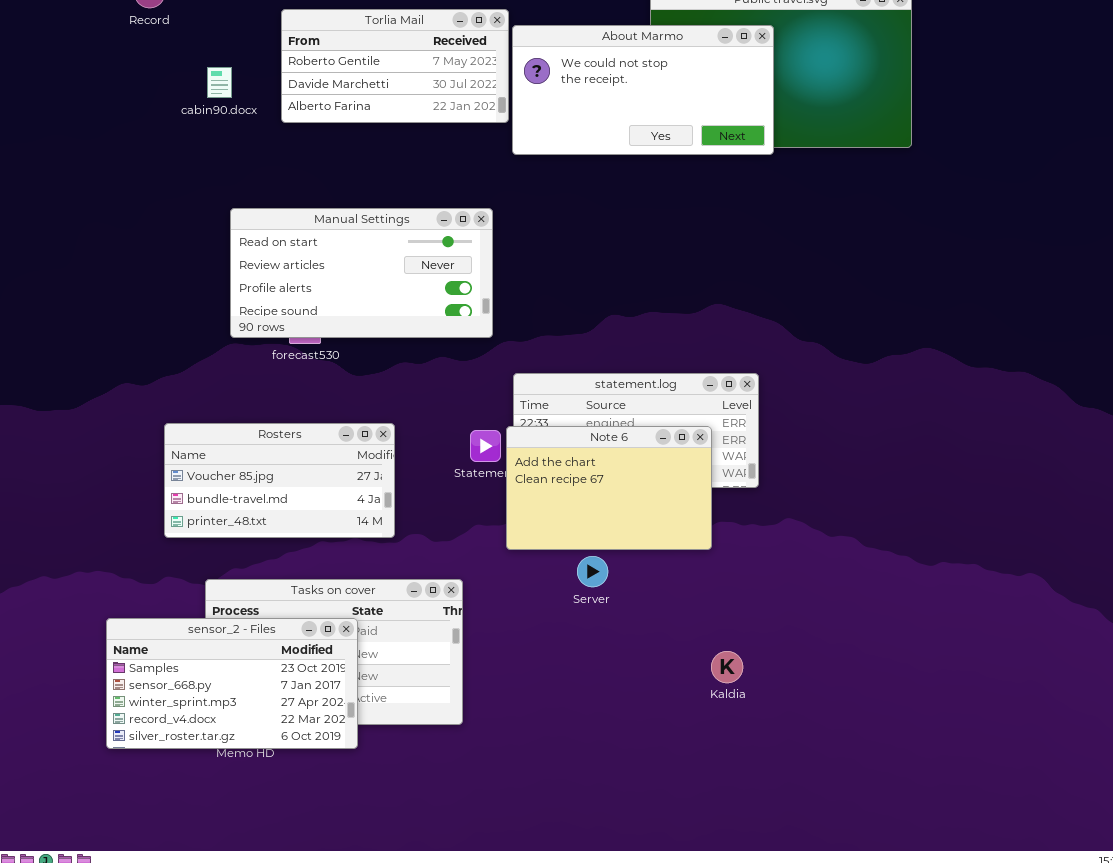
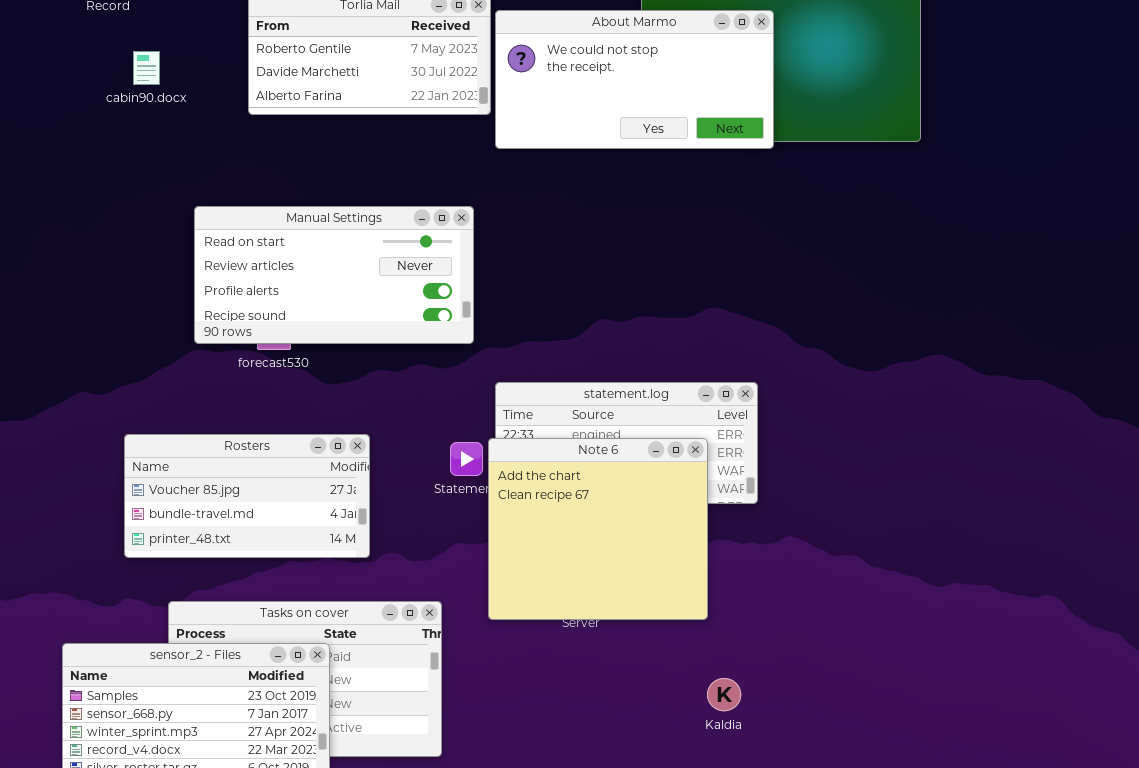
cabin90.docx: [207,67,232,98] -> [133,51,160,85], moved
Note 6: [506,426,712,550] -> [488,438,708,620], resized

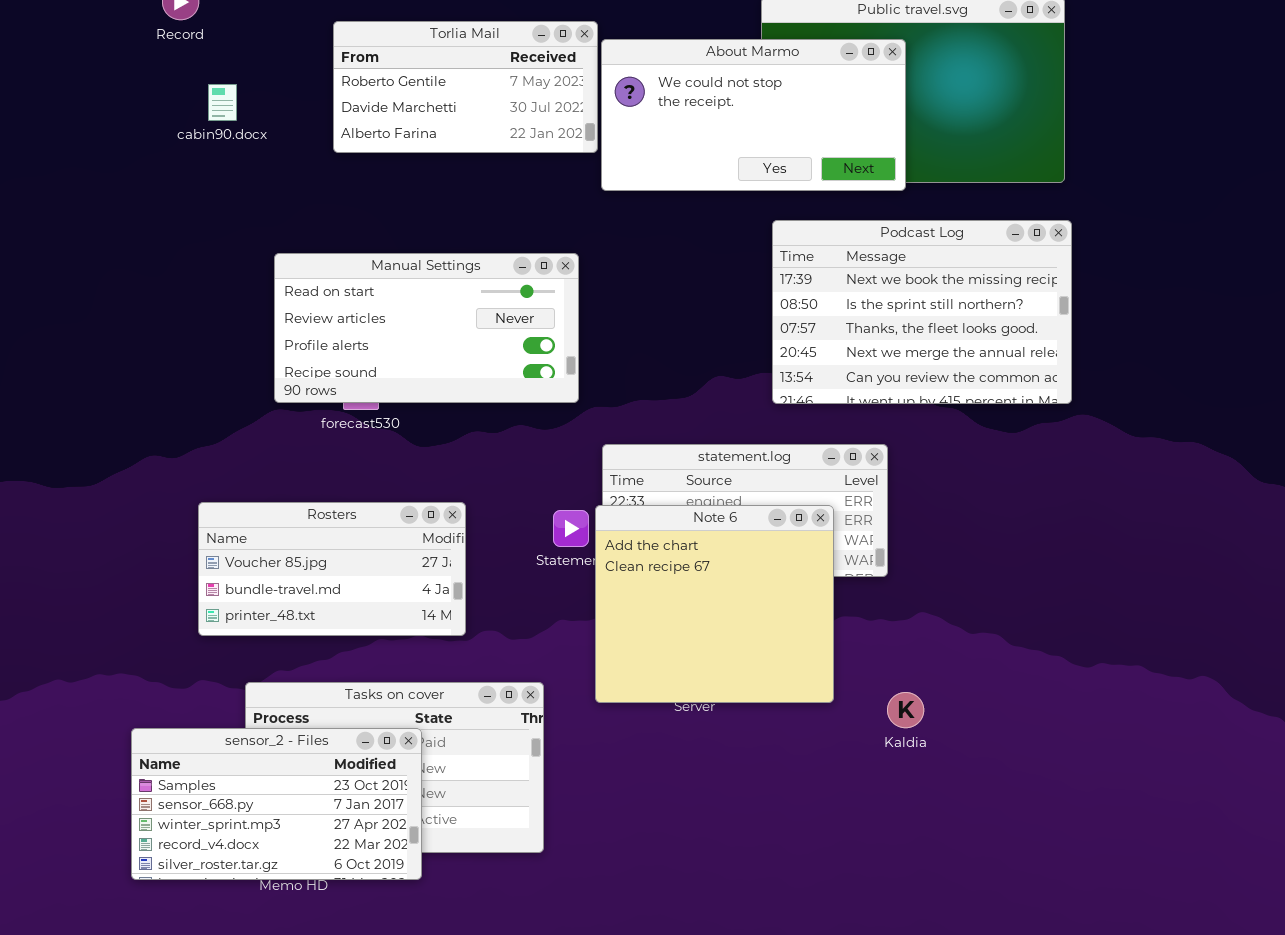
Podcast Log: none -> [772,220,1072,404], opened
Kaldia: [707,678,741,711] -> [887,692,924,728], moved

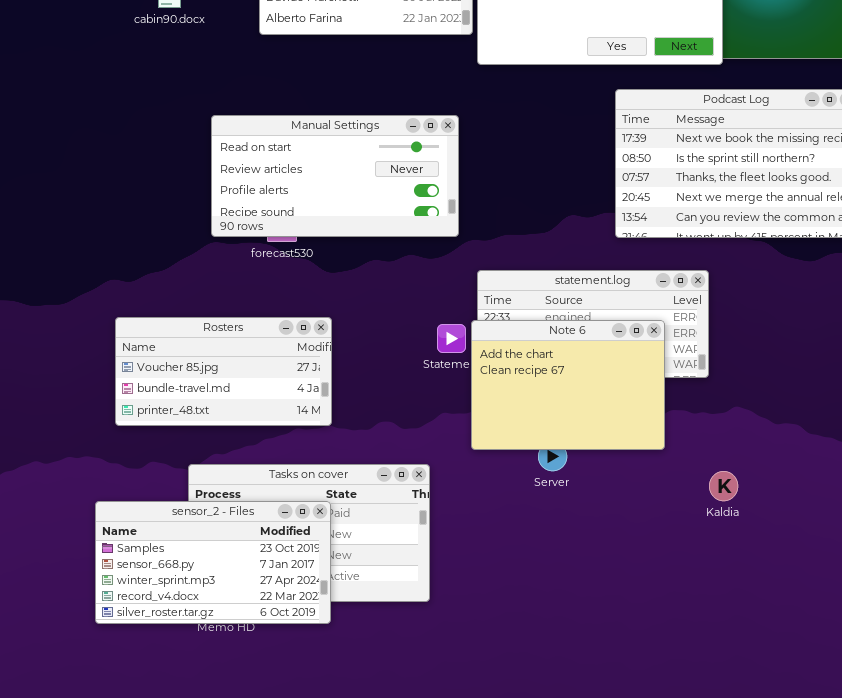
Rosters: [198,502,466,636] -> [115,317,332,426], moved
Note 6: [595,505,834,703] -> [471,320,665,450], resized

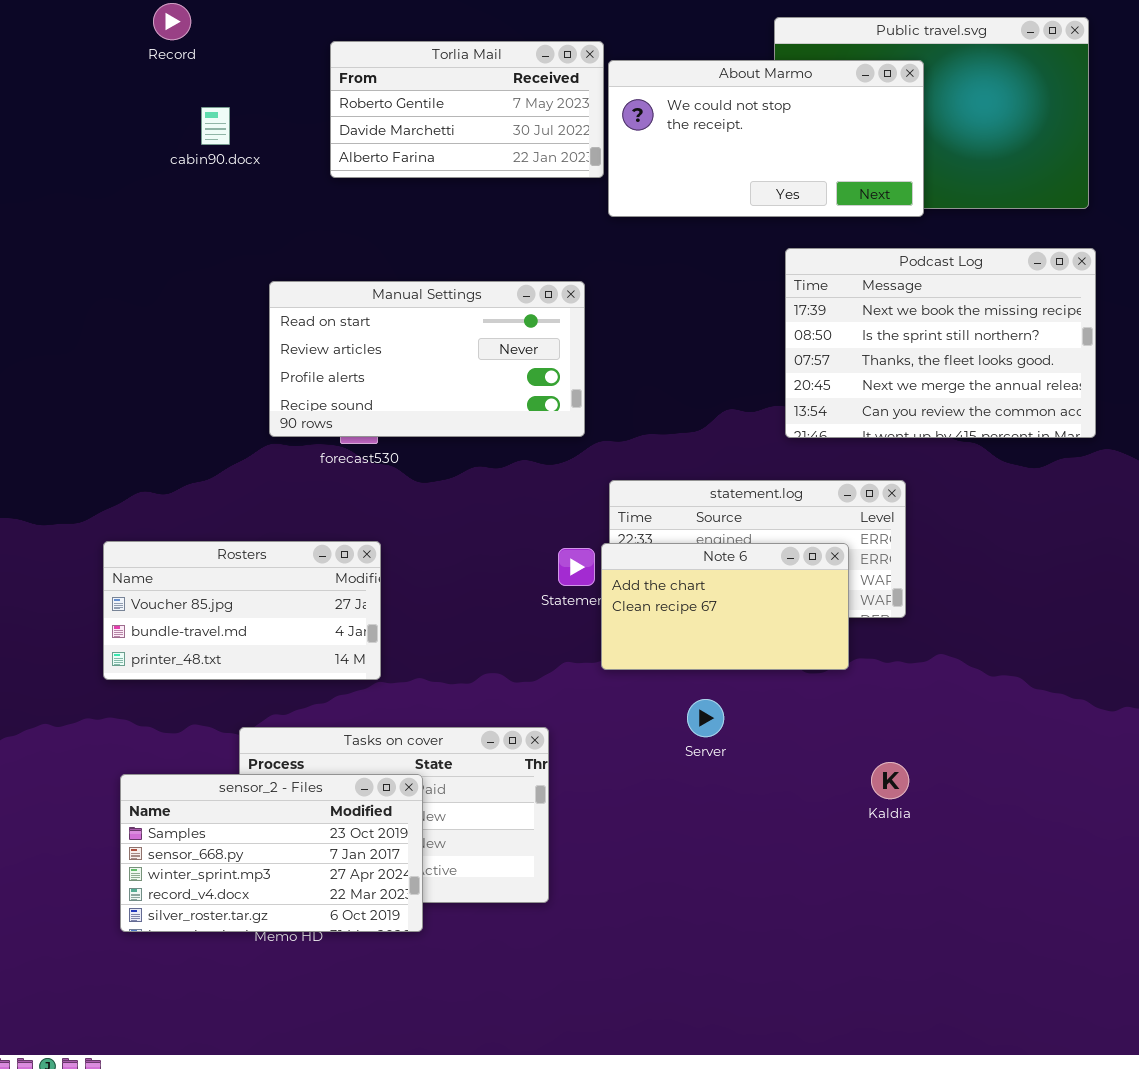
Rosters: [115,317,332,426] -> [103,541,381,680], moved
Note 6: [471,320,665,450] -> [601,543,849,670], resized
Kaldia: [709,471,738,501] -> [871,762,909,799], moved

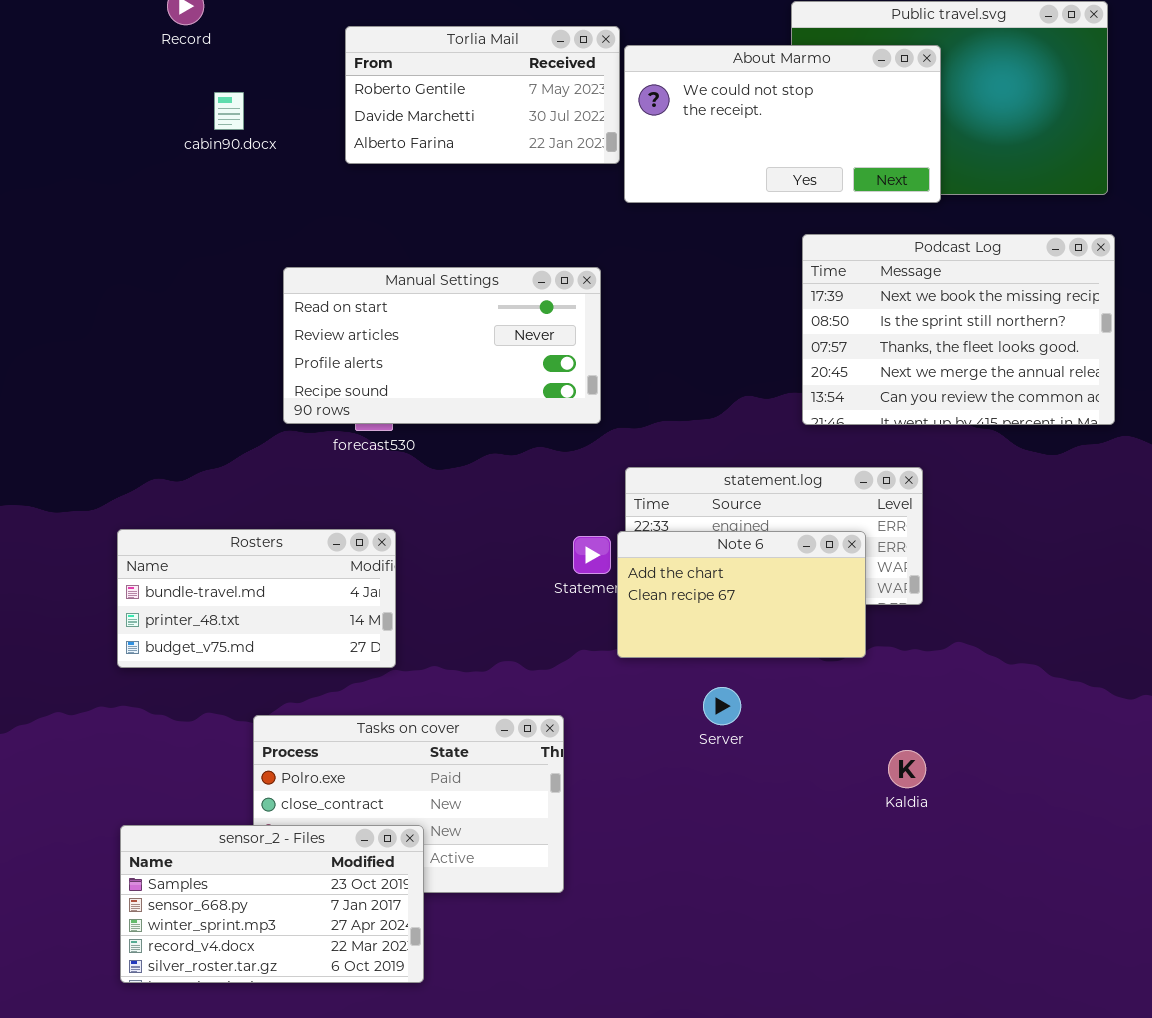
Rosters: [103,541,381,680] -> [117,529,396,668], scrolled down 1 row
sensor_2 - Files: [120,774,423,932] -> [120,825,424,983], moved

